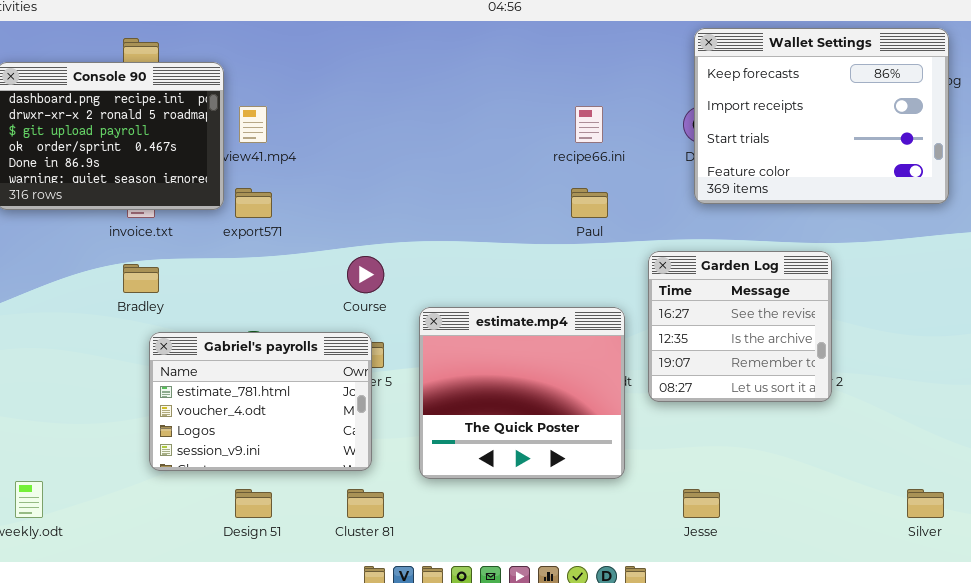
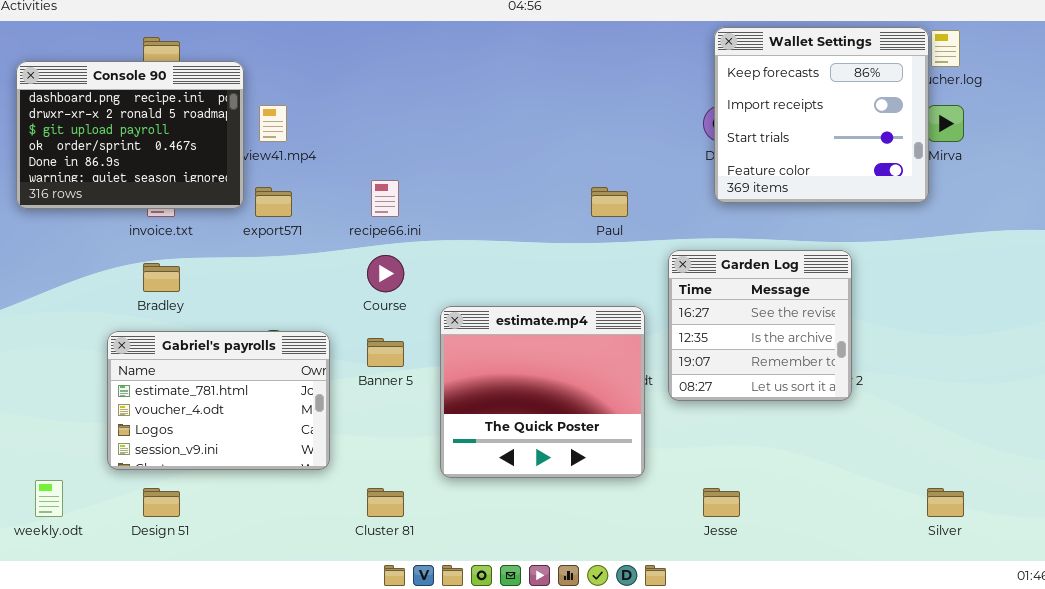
Wallet Settings: [694,28,949,204] -> [714,27,929,203], resized
recipe66.ini: [575,106,603,143] -> [371,180,399,217], moved
Gabriel's payrolls: [149,332,372,471] -> [107,331,330,470], moved
Design 51: [235,489,272,518] -> [143,488,180,517], moved

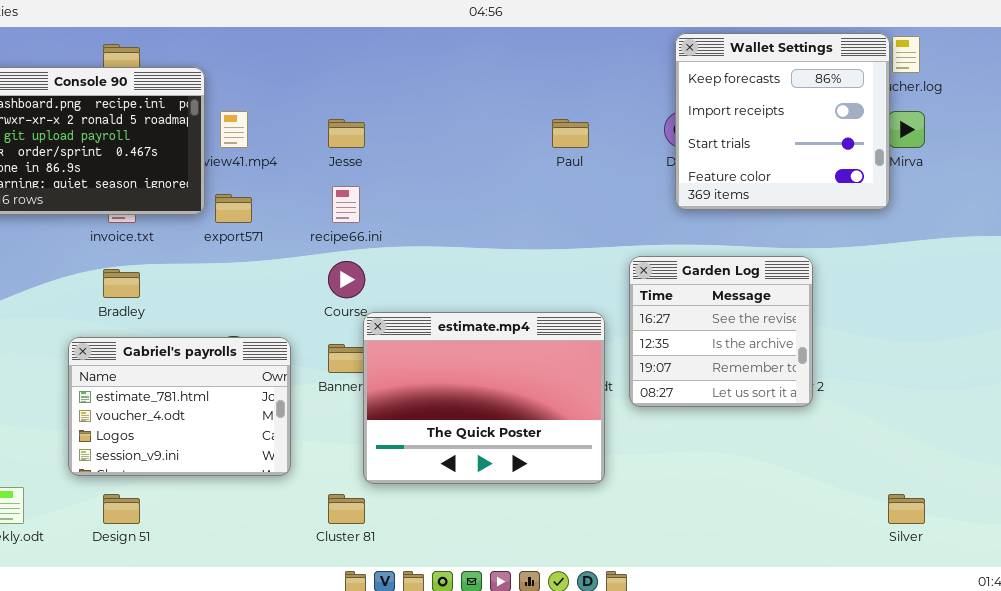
Paul: [591,187,628,217] -> [552,119,589,148], moved
estimate.mp4: [440,306,645,478] -> [363,312,605,484], resized
Jesse: [703,488,740,517] -> [328,119,365,148], moved

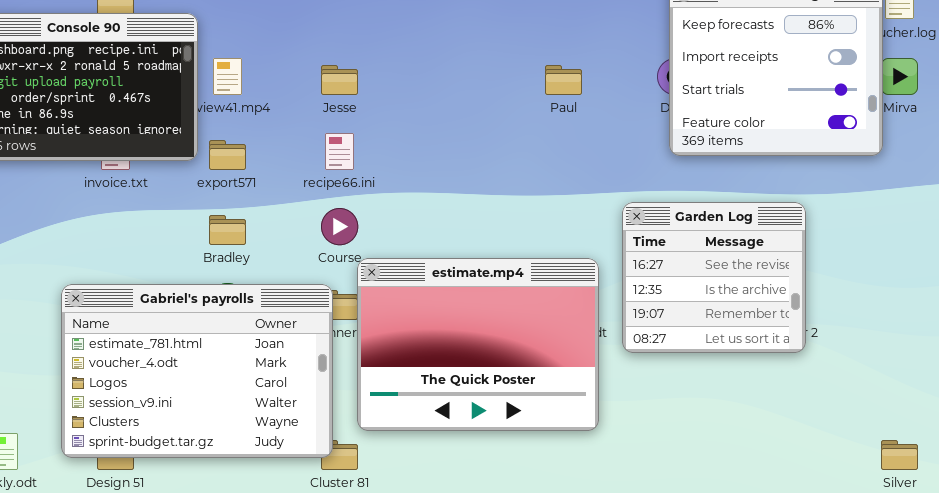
Bradley: [103,269,140,298] -> [209,215,246,245], moved
Gabriel's payrolls: [68,337,291,476] -> [61,284,333,458], resized

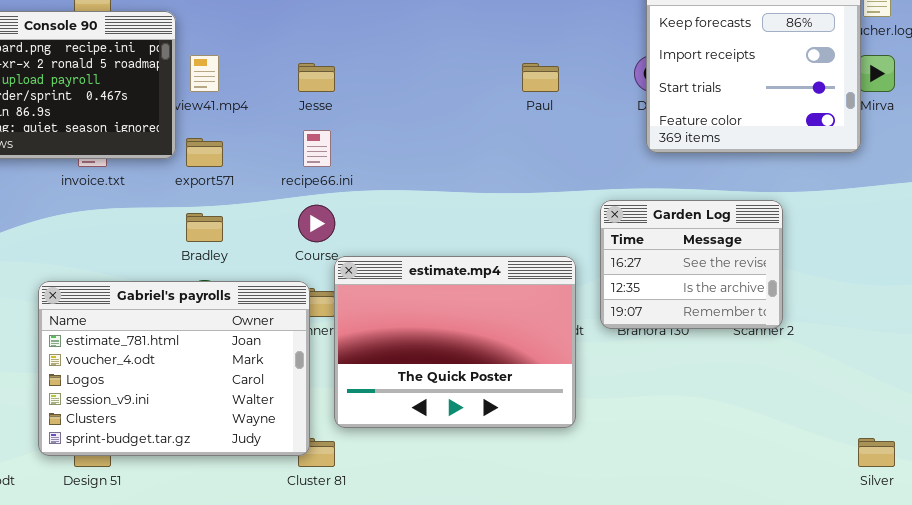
Garden Log: [622,202,806,353] -> [600,200,783,329], resized

